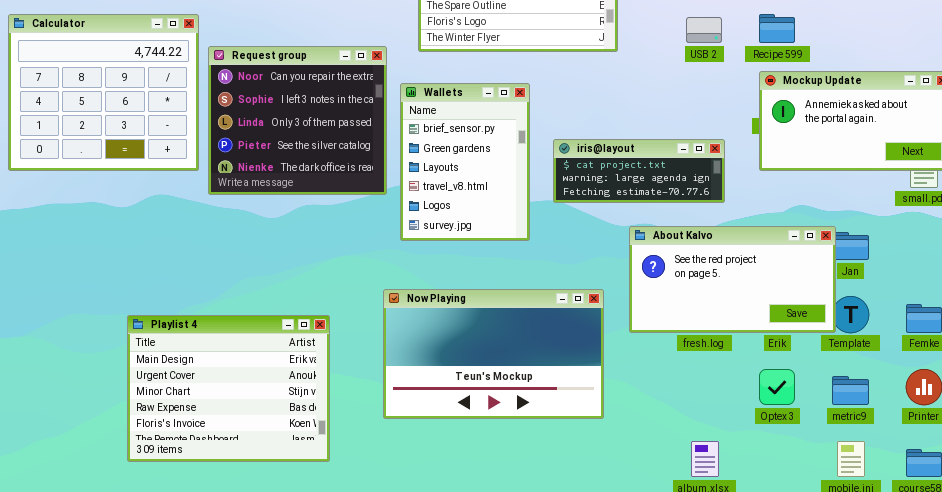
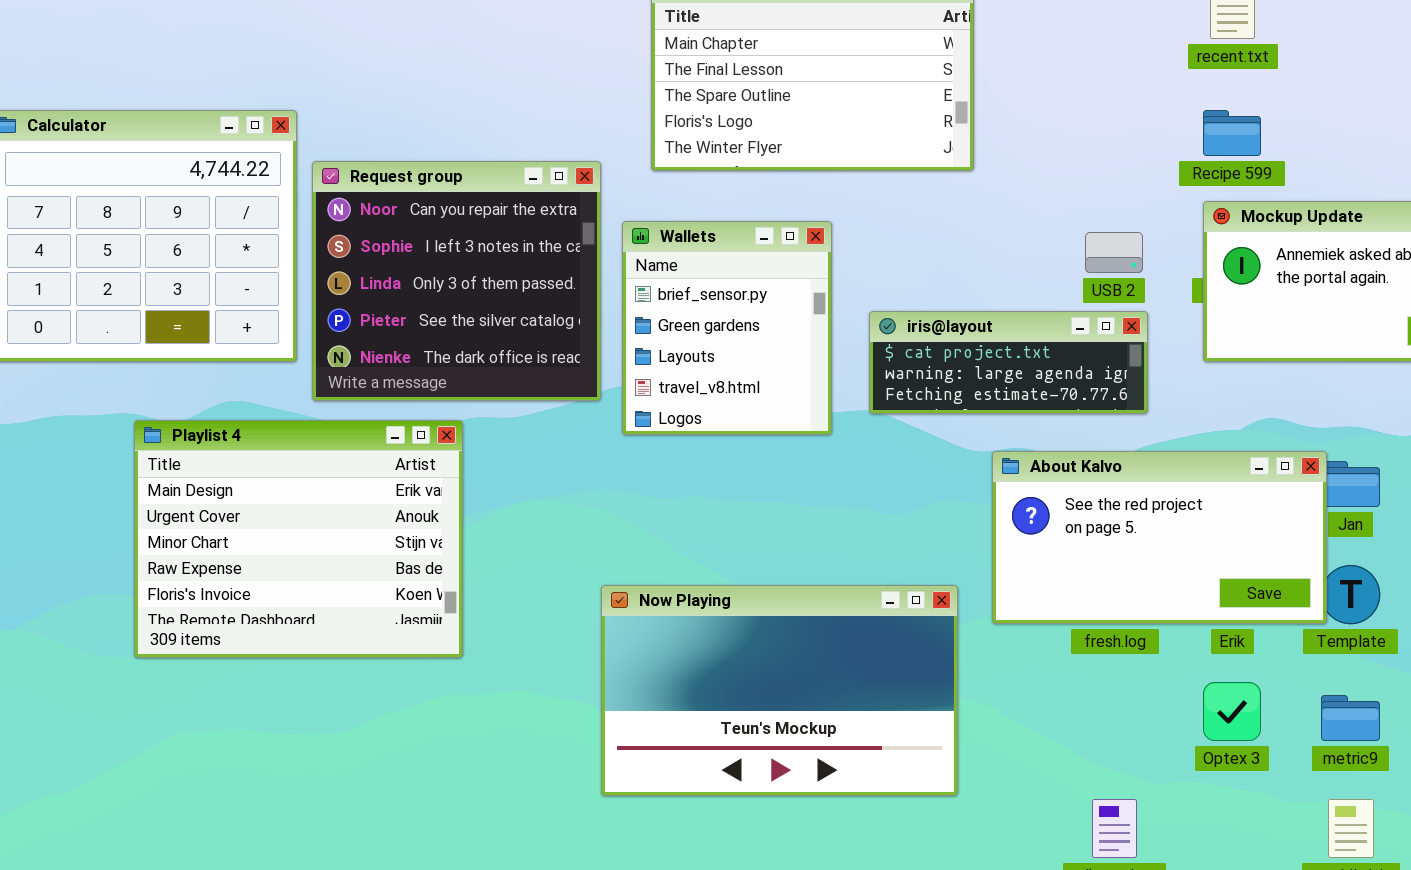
USB 2: [686,17,722,43] -> [1085,232,1143,273], moved
Wallets: [400,83,530,241] -> [622,221,832,435], resized
Now Playing: [383,289,604,419] -> [601,585,958,796], moved
Playlist 4: [127,315,330,462] -> [134,420,463,658], moved

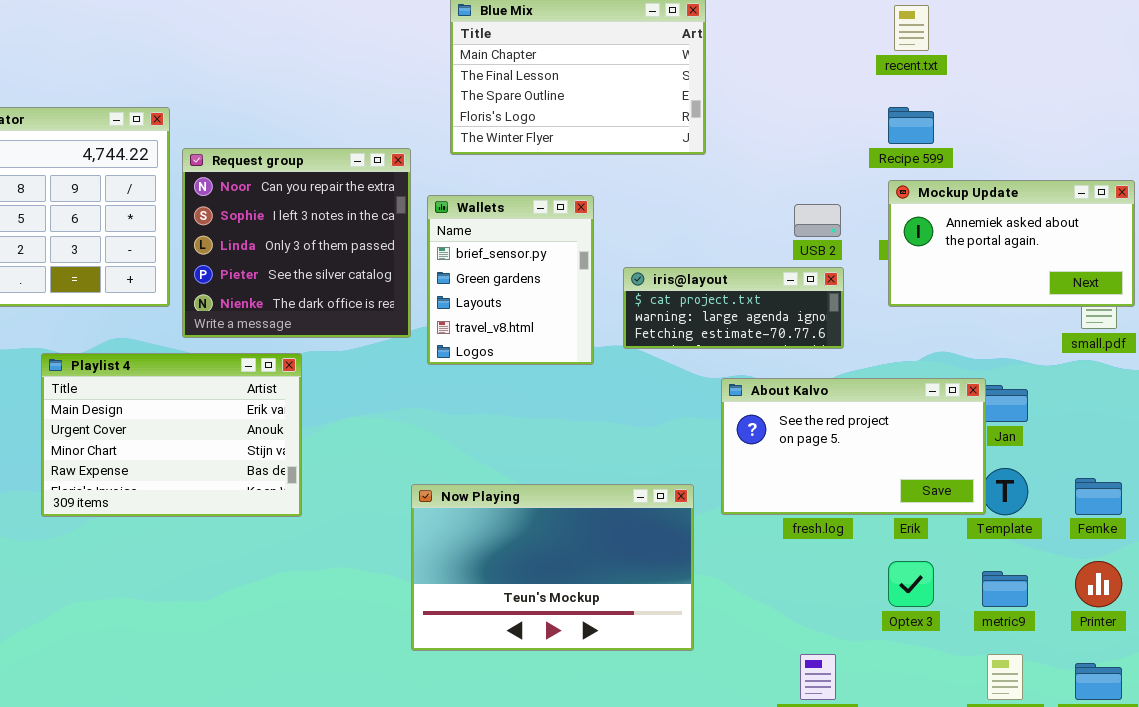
Playlist 4: [134,420,463,658] -> [41,353,302,517], resized

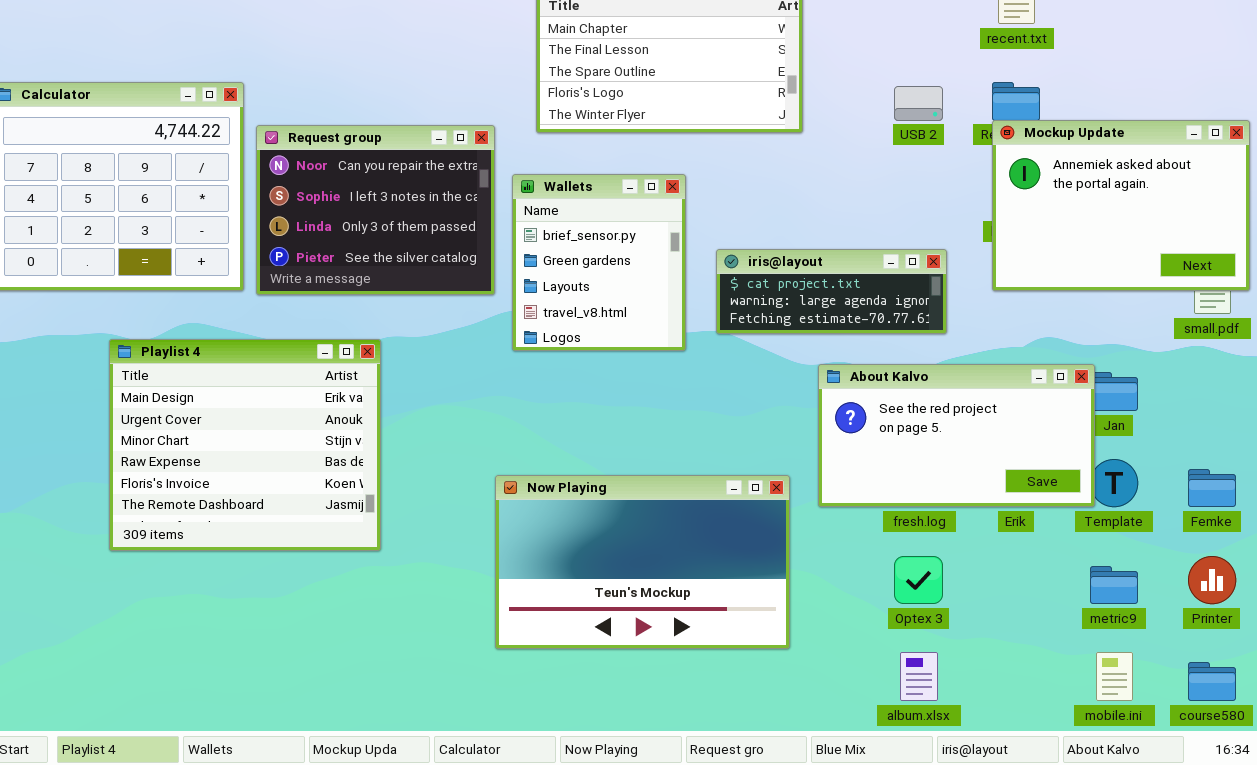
Request group: [182,148,411,338] -> [256,125,495,295], resized
Mockup Update: [888,180,1135,307] -> [992,120,1250,291], resized
USB 2: [794,204,841,237] -> [894,86,943,121], moved
Playlist 4: [41,353,302,517] -> [109,339,381,551], resized
Optex 3: [888,561,934,607] -> [894,556,943,604], moved

